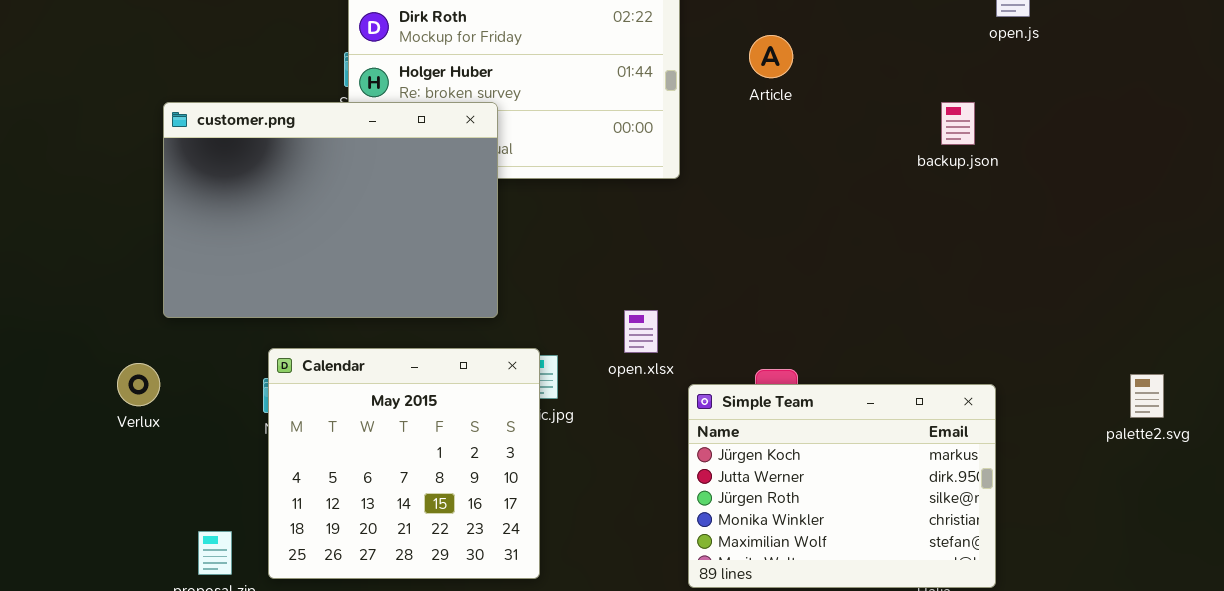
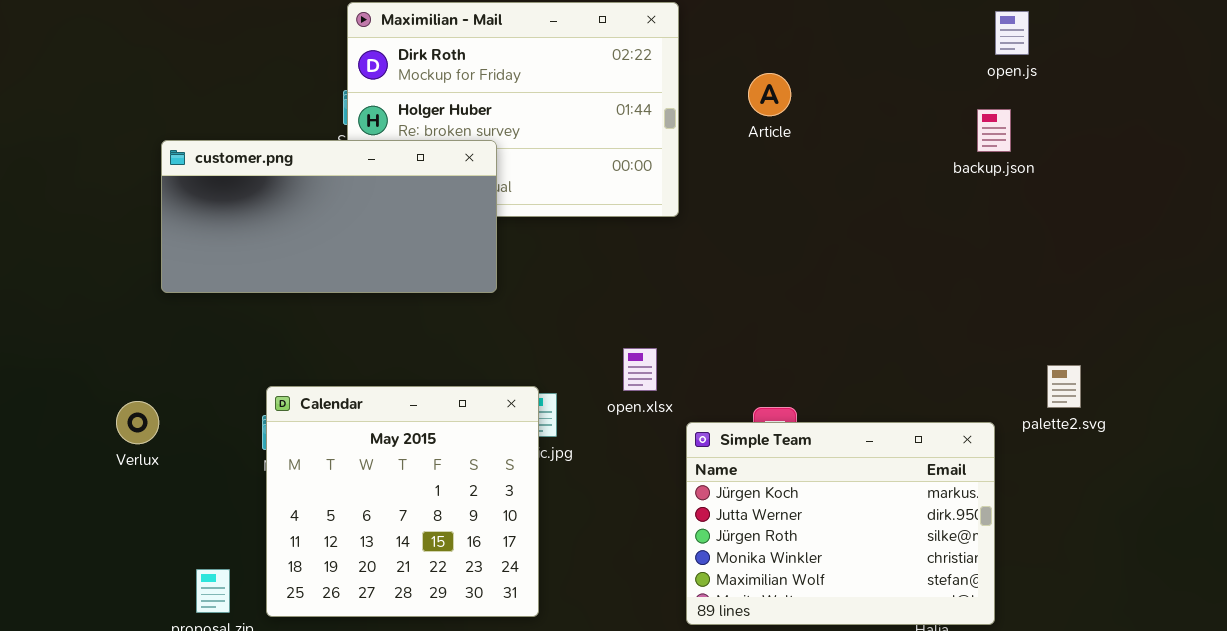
customer.png: [163,102,498,318] -> [161,140,497,293], resized
backup.json: [941,102,975,145] -> [977,109,1011,152], moved
palette2.svg: [1130,374,1164,418] -> [1047,365,1081,408], moved

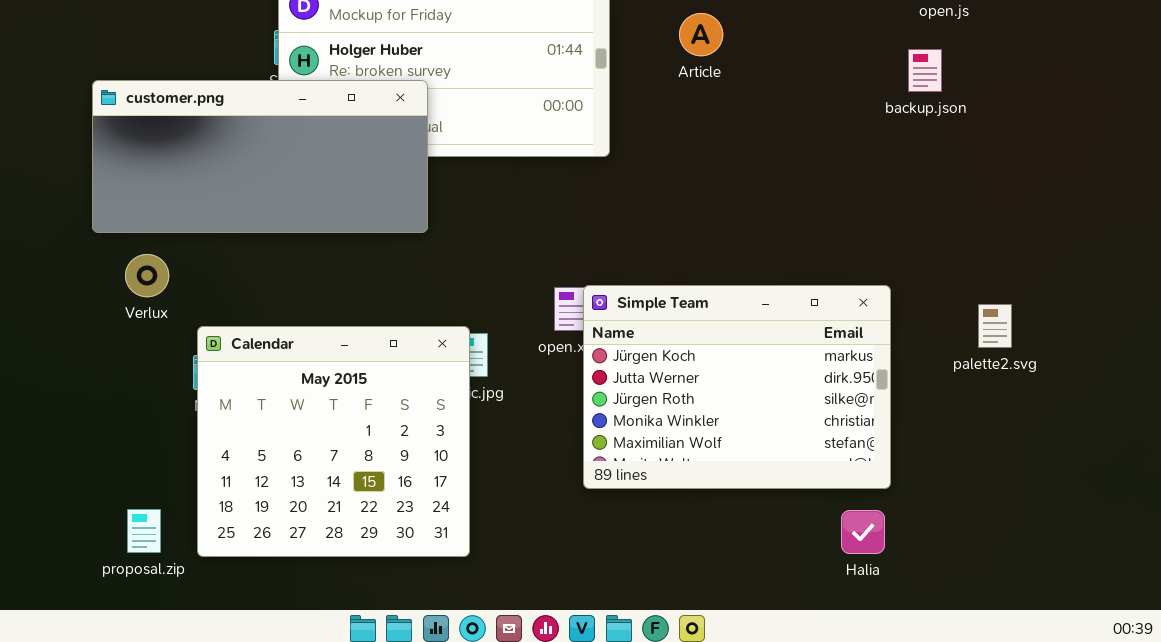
Verlux: [116,401,159,444] -> [125,254,169,297], moved
Simple Team: [686,422,995,625] -> [583,285,891,489], moved

